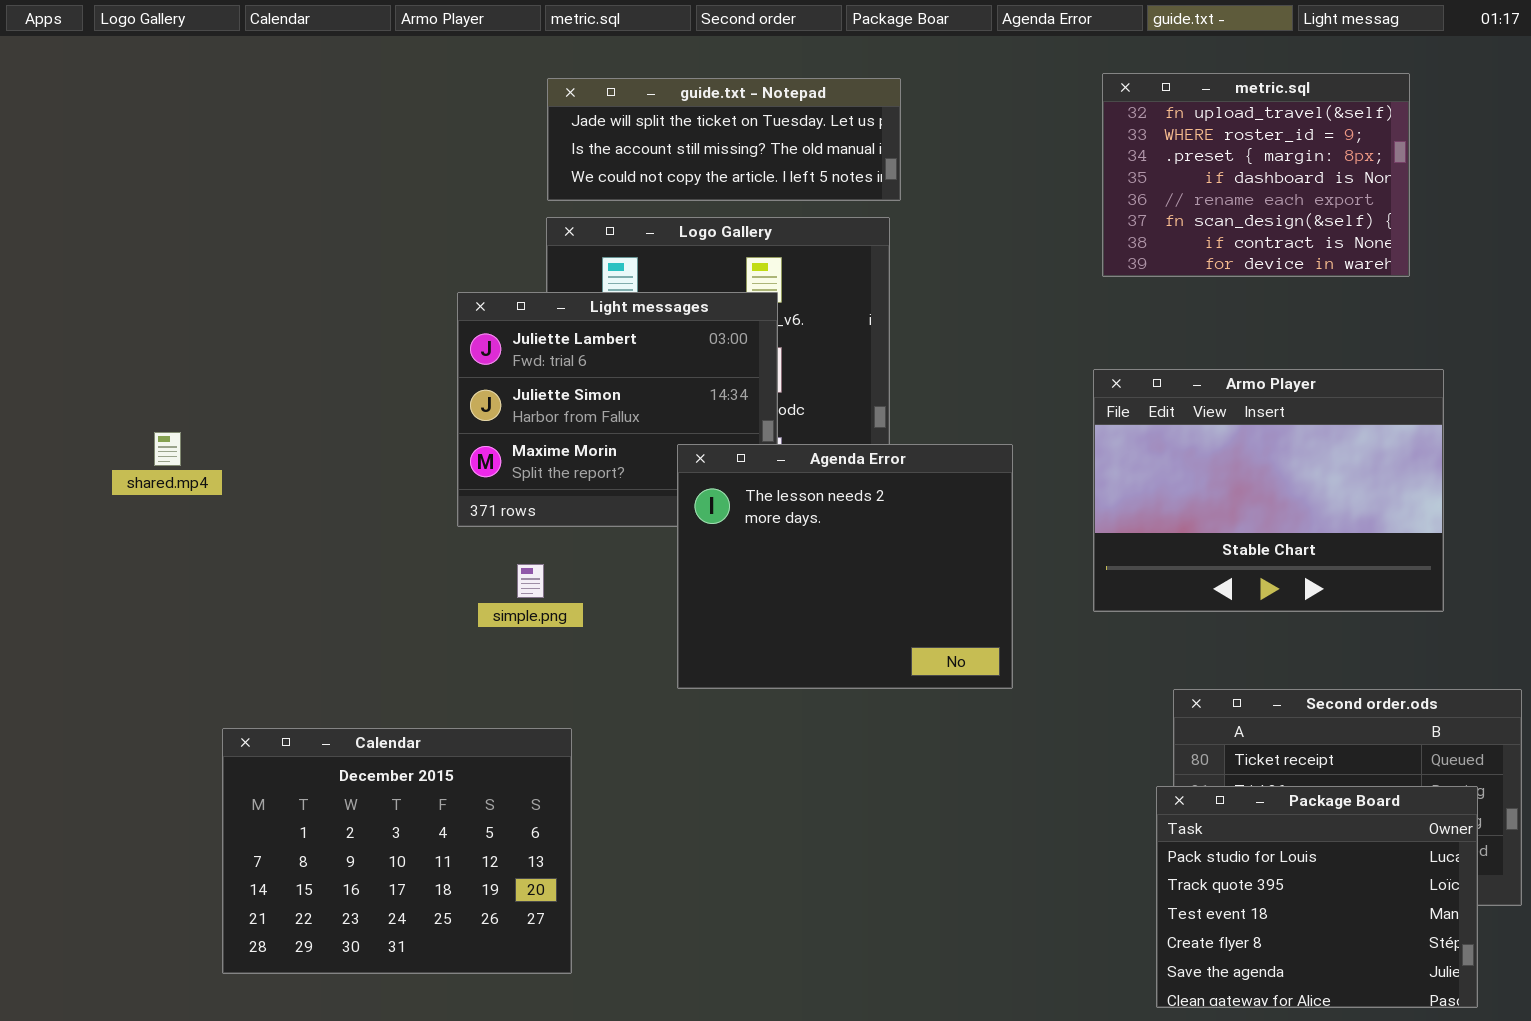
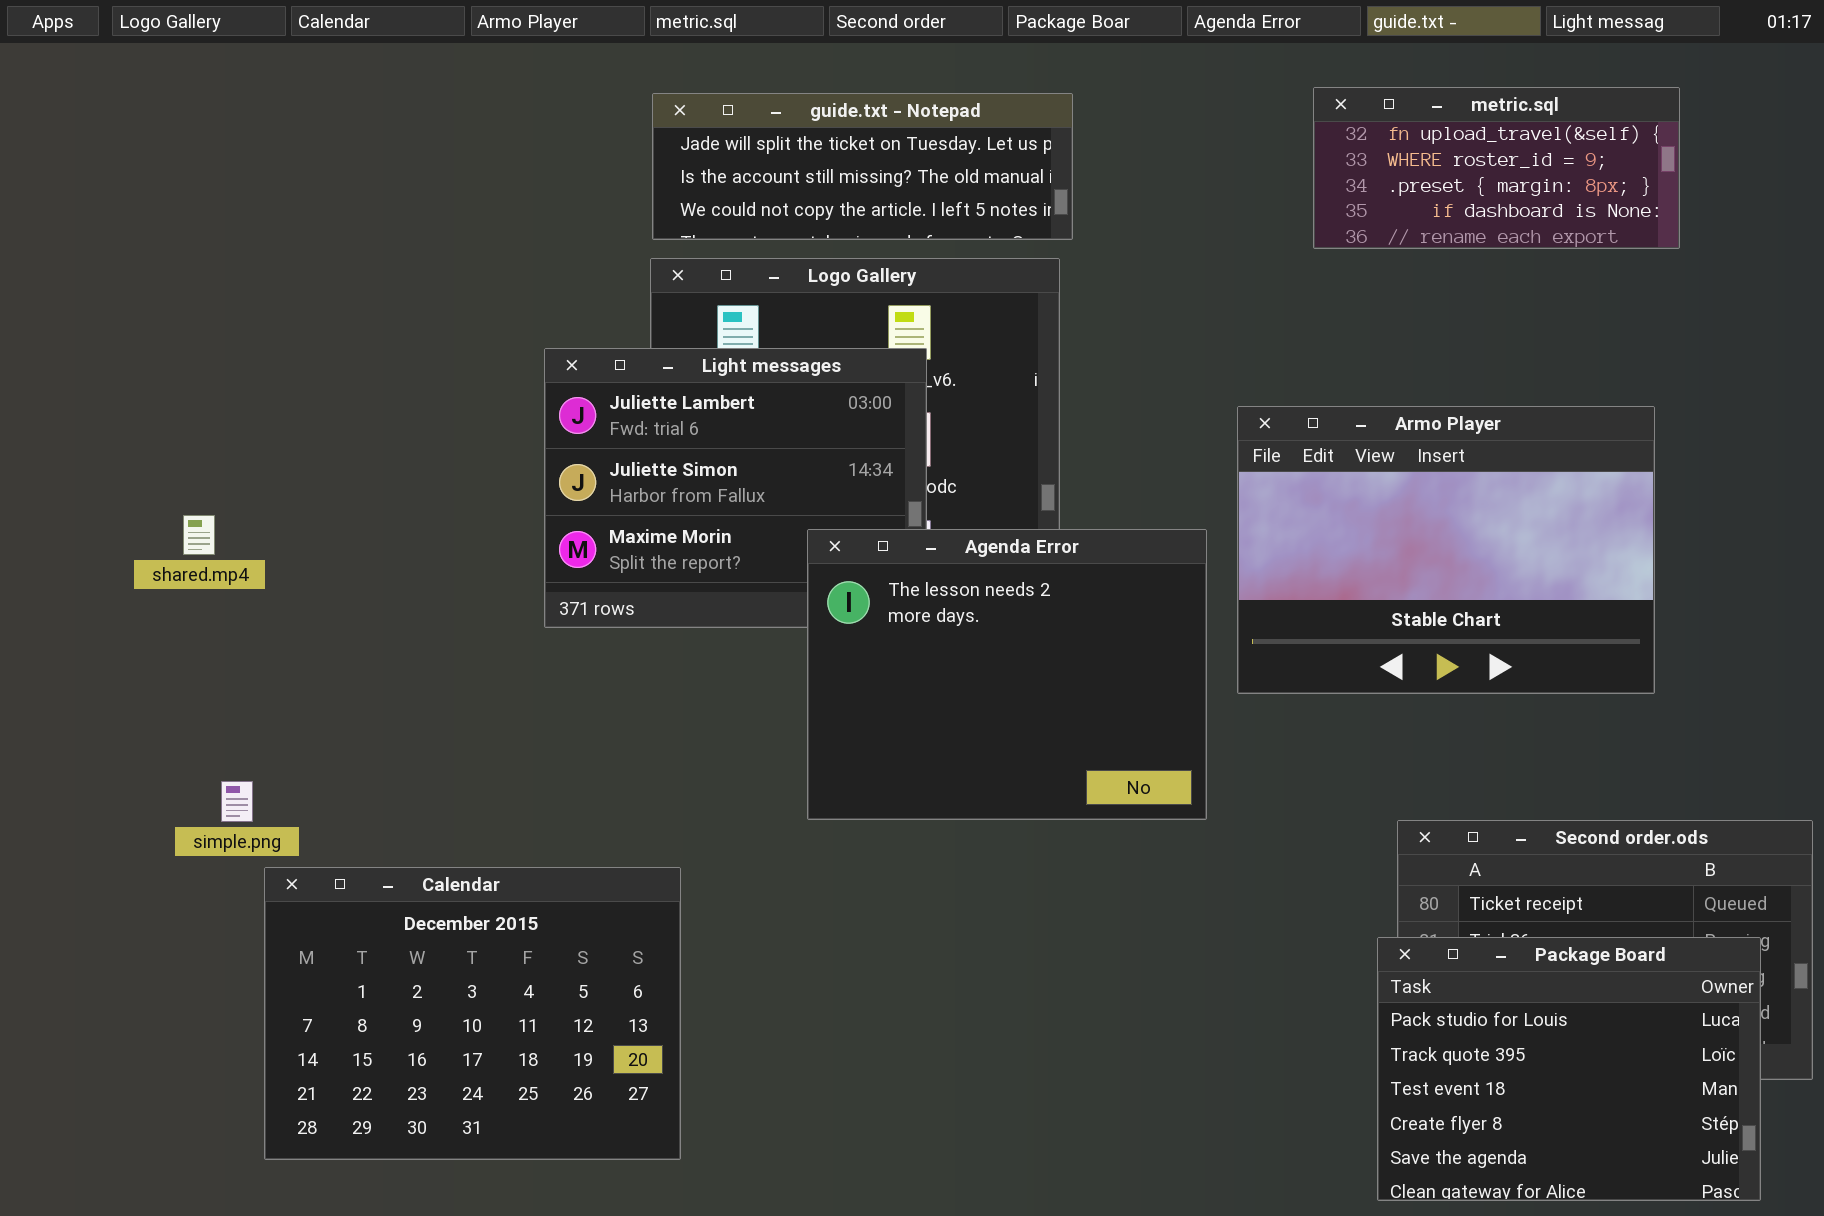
metric.sql: [1102,73,1410,277] -> [1313,87,1680,249], resized
Armo Player: [1093,369,1444,612] -> [1237,406,1655,694], moved
simple.png: [517,564,544,598] -> [221,781,253,822], moved

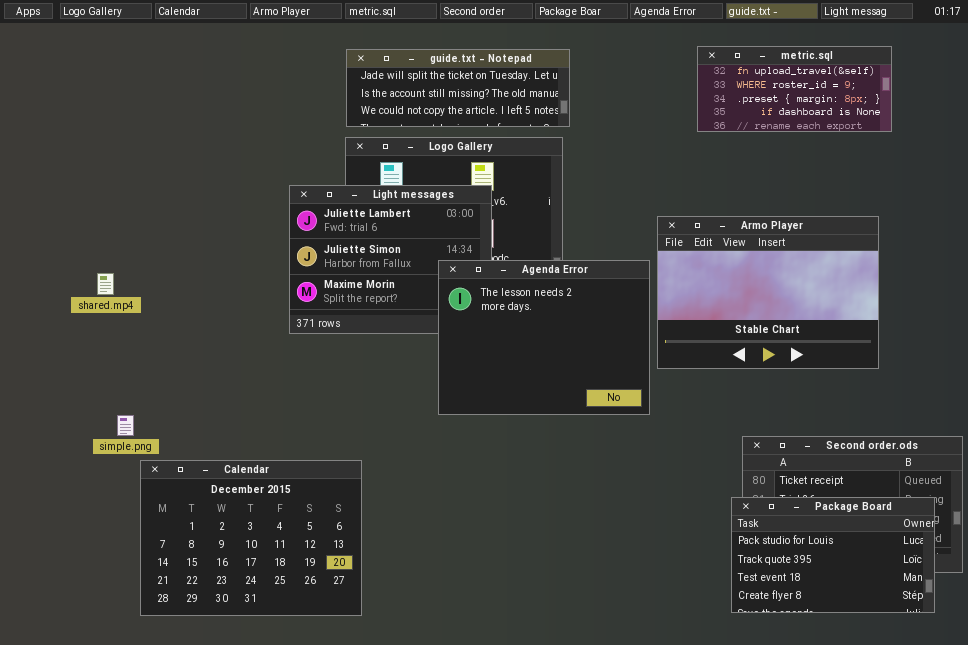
Agenda Error: [807,529,1207,820] -> [438,260,650,415], moved
Package Board: [1377,937,1761,1201] -> [731,497,935,613], resized

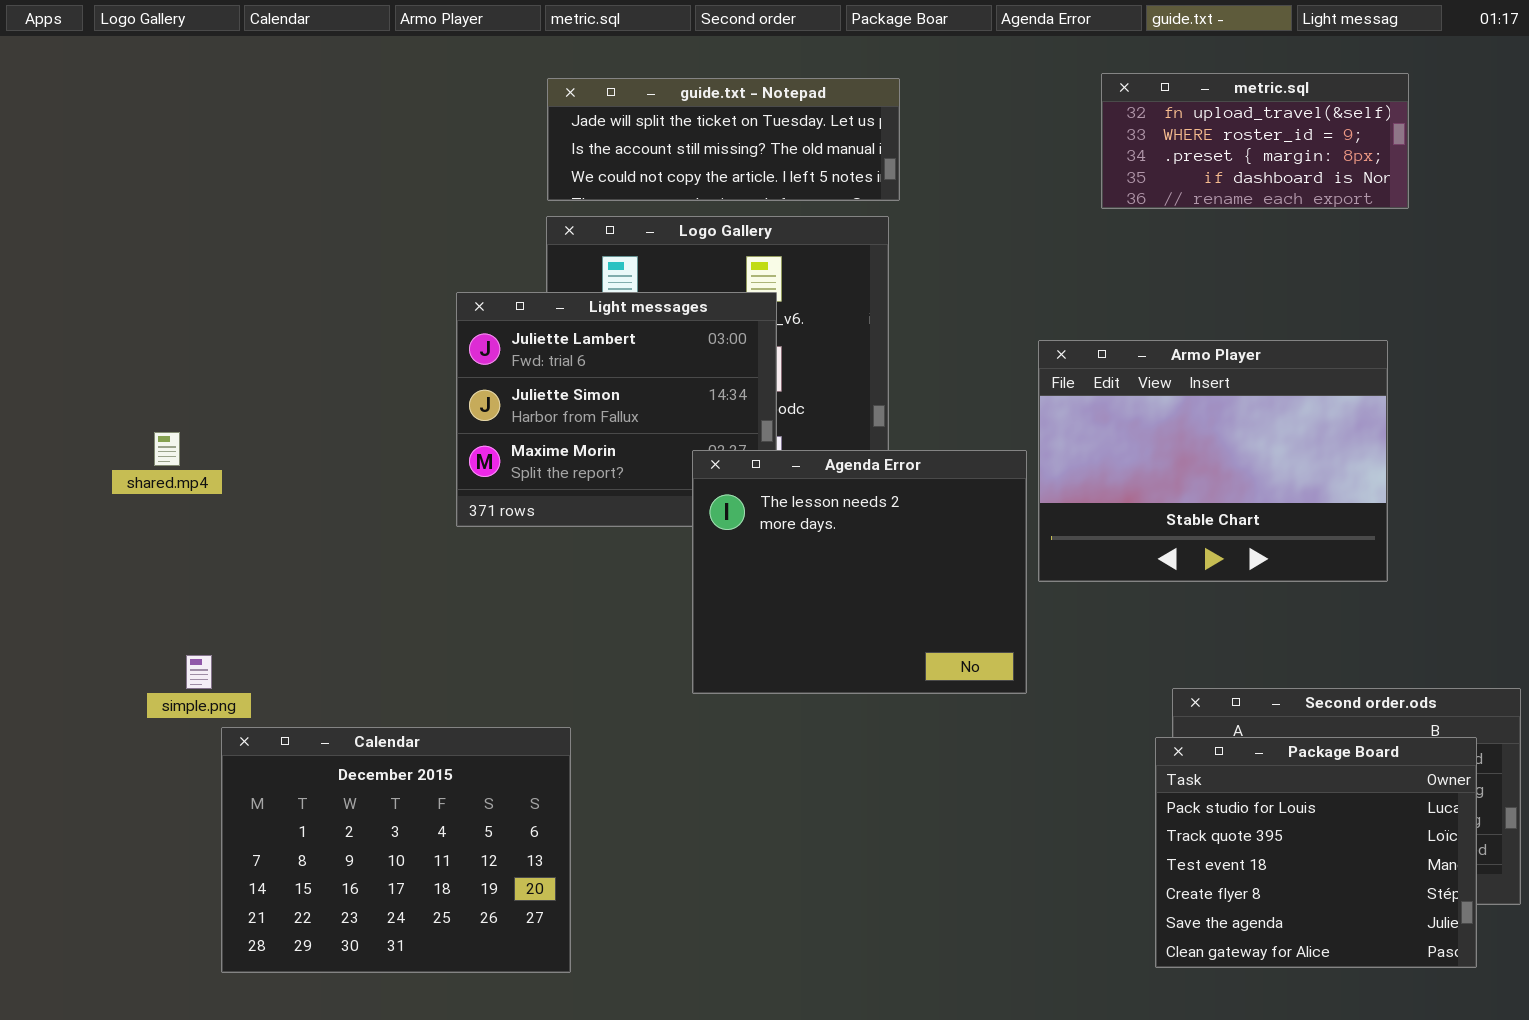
Agenda Error: [438,260,650,415] -> [692,450,1027,694], moved
Package Board: [731,497,935,613] -> [1155,737,1477,968], resized

